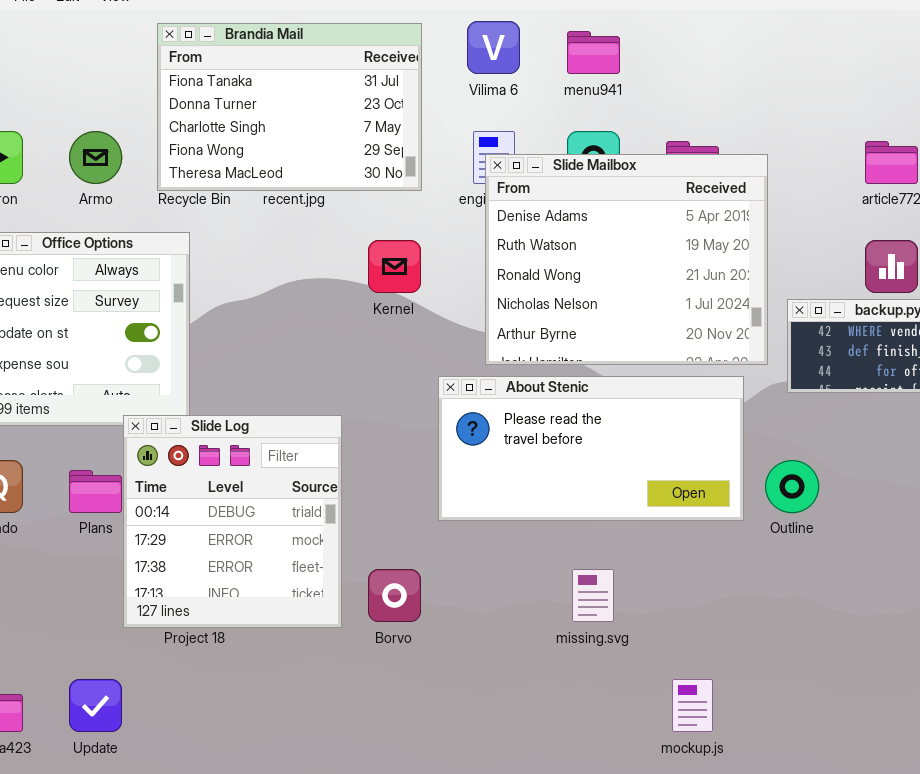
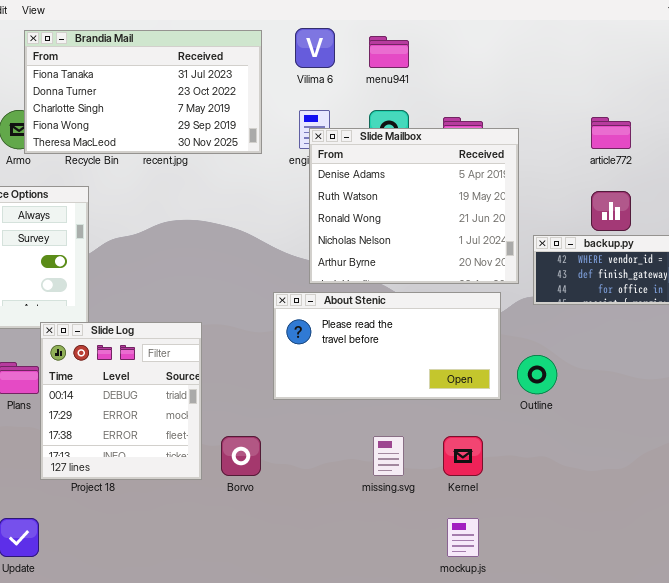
Brandia Mail: [157,23,422,191] -> [24,30,262,154], resized
Kernel: [368,240,421,293] -> [443,436,483,476], moved

